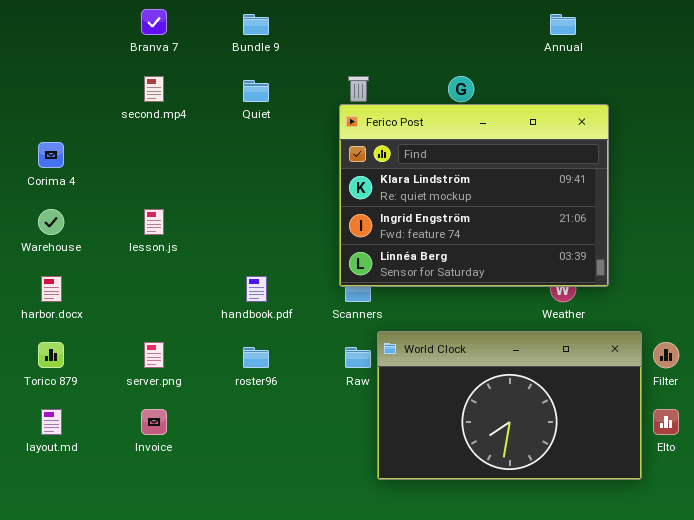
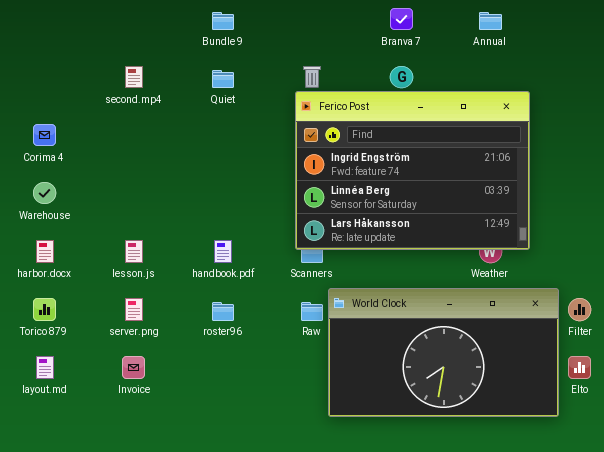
Branva 7: [141,9,167,35] -> [390,8,413,30], moved
Ferico Post: [339,104,609,287] -> [295,91,530,250], scrolled down 1 row
lesson.js: [144,209,164,235] -> [125,240,143,263], moved

